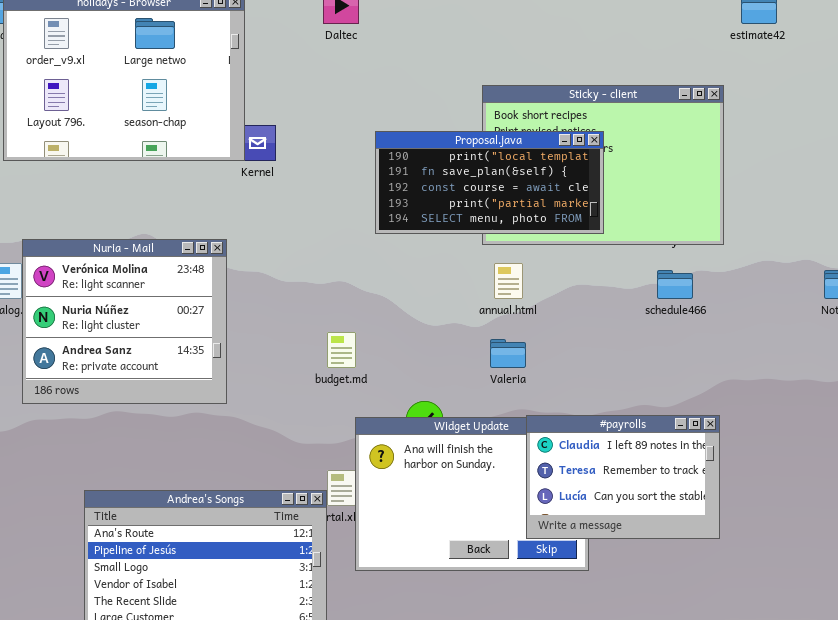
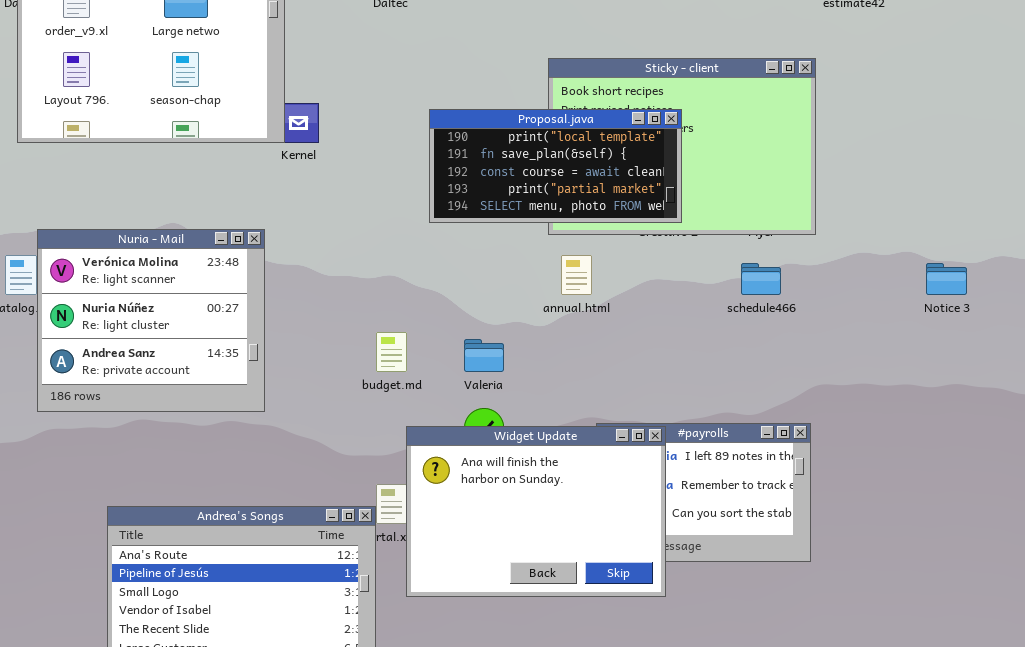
Valeria: [490,339,526,368] -> [464,339,504,372], moved
Widget Update: [355,417,589,571] -> [406,426,666,597], raised

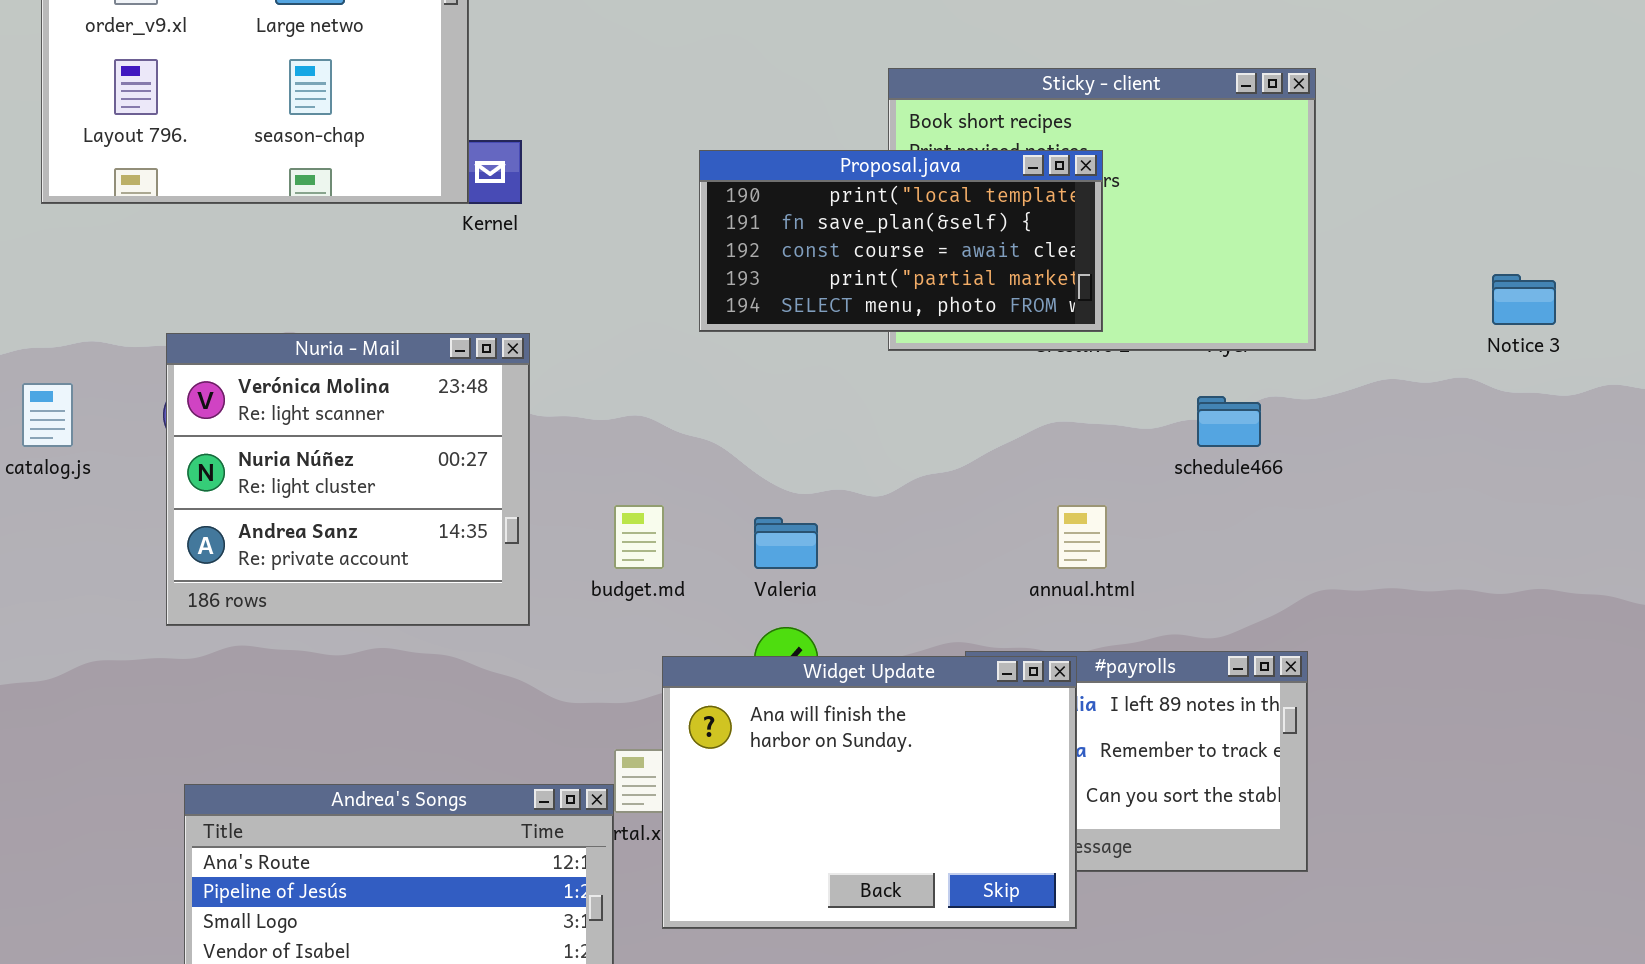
Nuria - Mail: [37,229,265,412] -> [166,333,530,626], moved
annual.html: [561,255,592,295] -> [1057,505,1107,569], moved
Notice 3: [926,263,967,295] -> [1492,274,1556,325], moved

